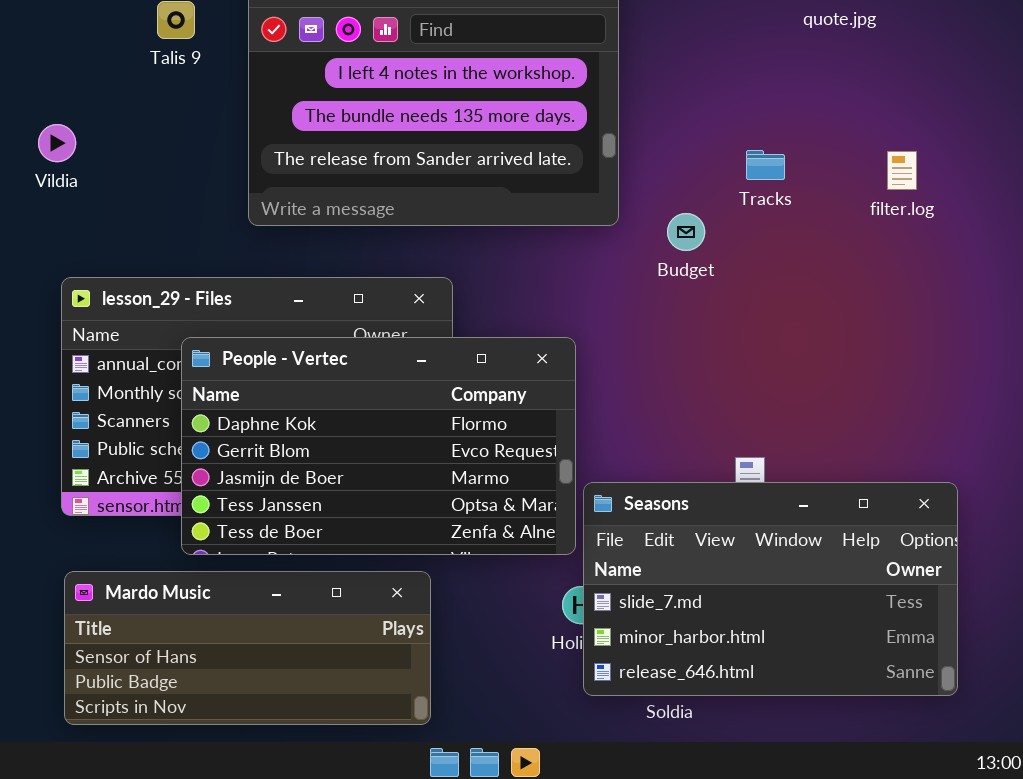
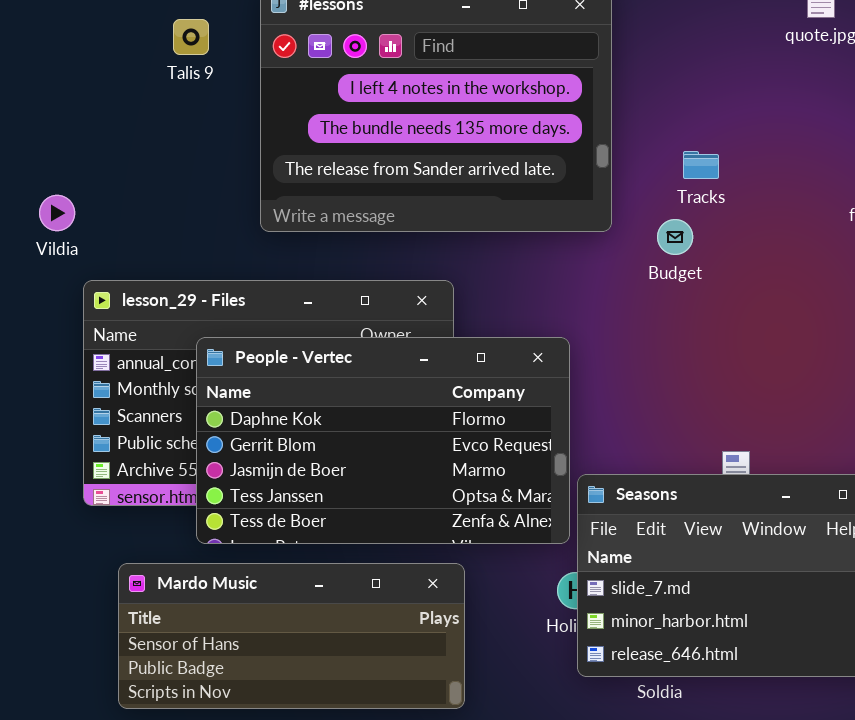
Vildia: [38,124,76,162] -> [39,195,75,231], moved
Tracks: [746,150,785,180] -> [683,151,719,179], moved
Mardo Music: [64,571,431,725] -> [118,563,465,709], moved

